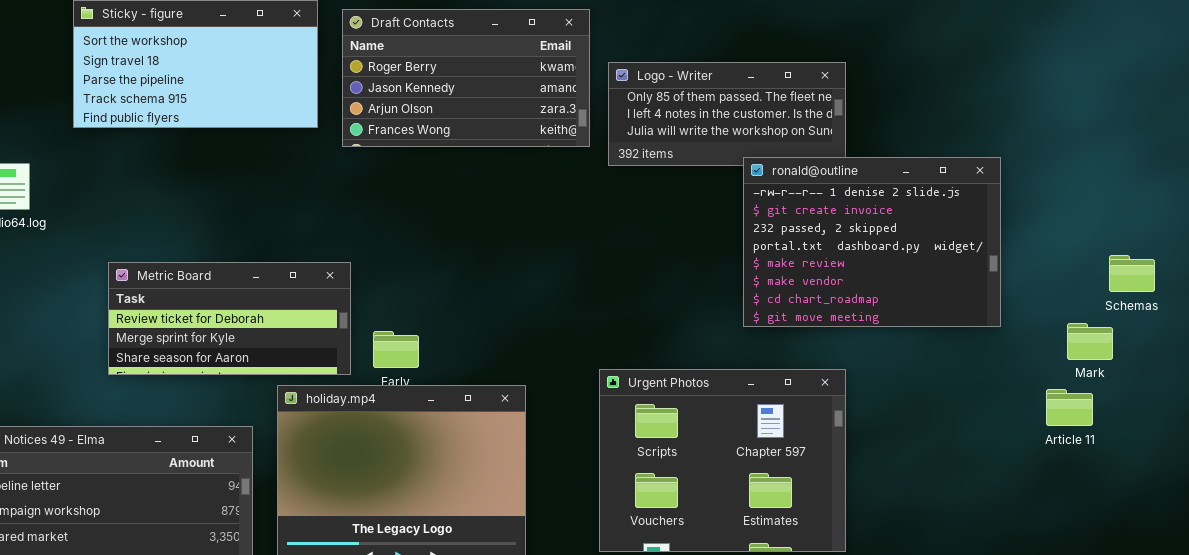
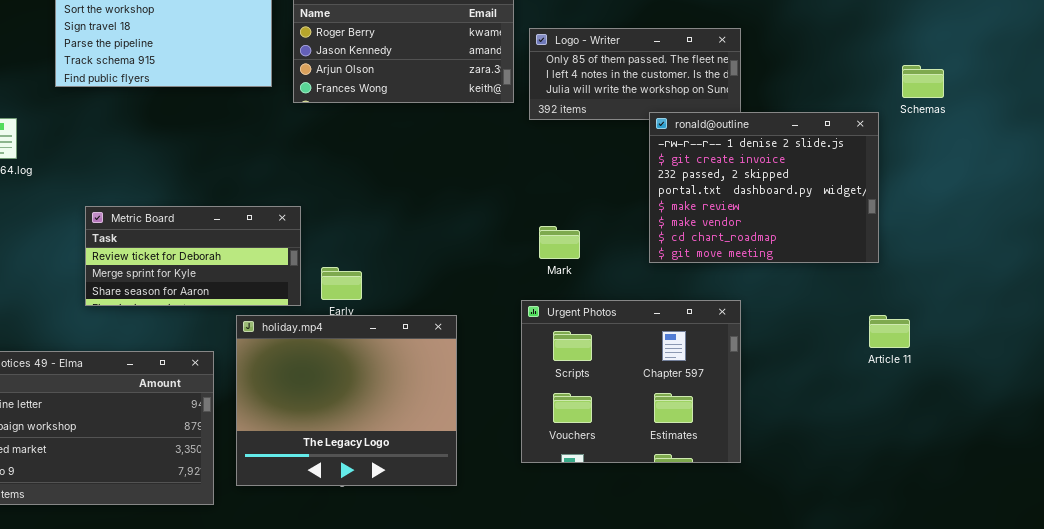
Schemas: [1109,255,1155,292] -> [902,65,944,98], moved
Mark: [1067,323,1113,360] -> [539,226,580,259], moved
Article 11: [1046,389,1093,426] -> [869,315,910,348], moved

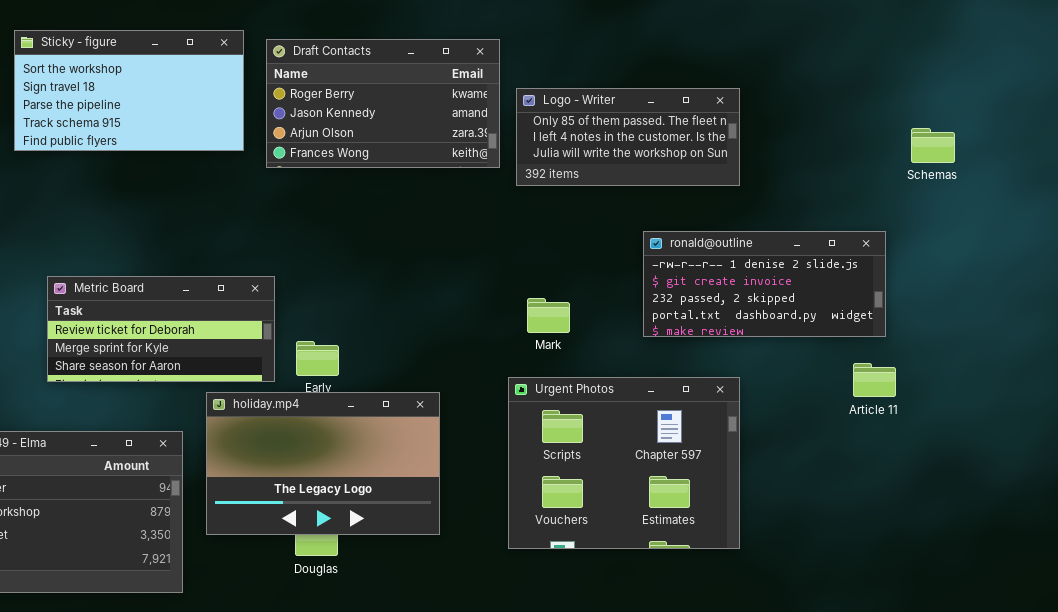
ronald@outline: [649,112,879,263] -> [643,231,886,337], resized
holiday.mp4: [236,315,457,486] -> [206,392,440,535], resized
Article 11: [869,315,910,348] -> [853,363,896,397], moved

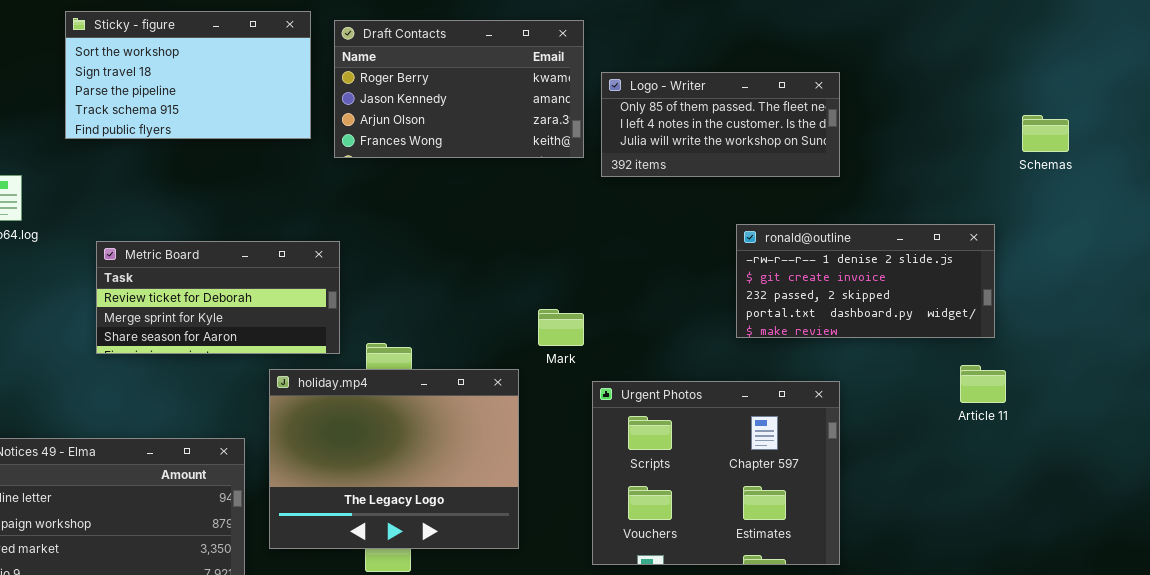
Metric Board: [47,276,275,382] -> [96,241,340,354], moved
Mark: [527,298,570,333] -> [538,309,584,346], moved
holiday.mp4: [206,392,440,535] -> [269,369,519,549], resized

